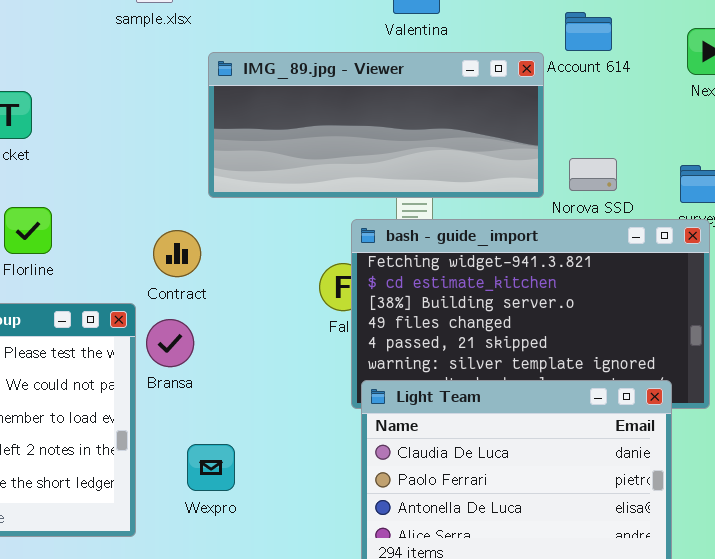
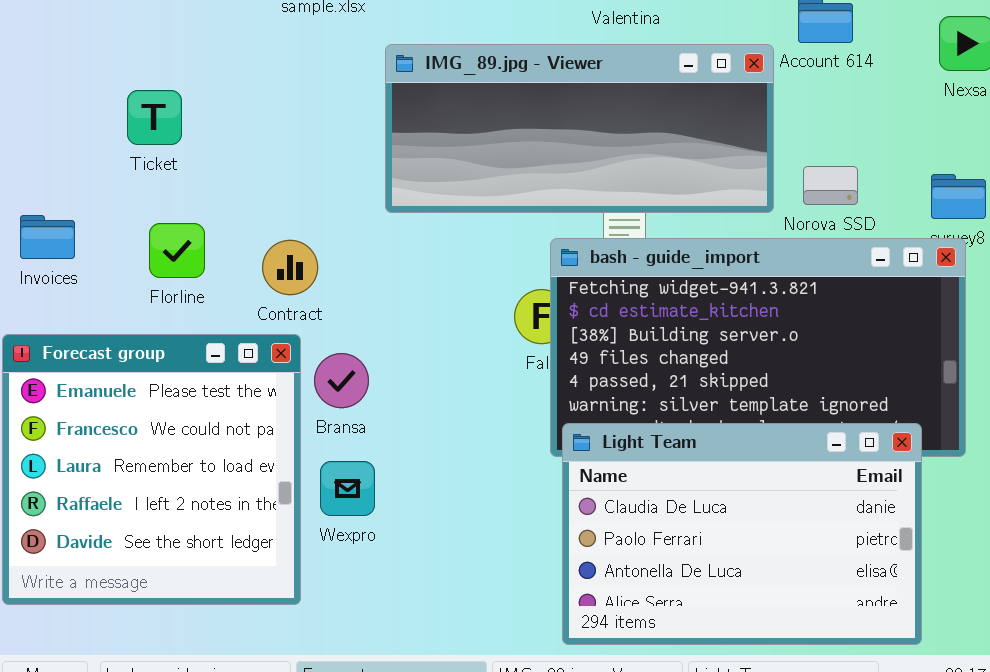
Contract: [153,230,201,277] -> [262,240,318,295], moved
Wexpro: [187,444,235,491] -> [320,461,375,516], moved

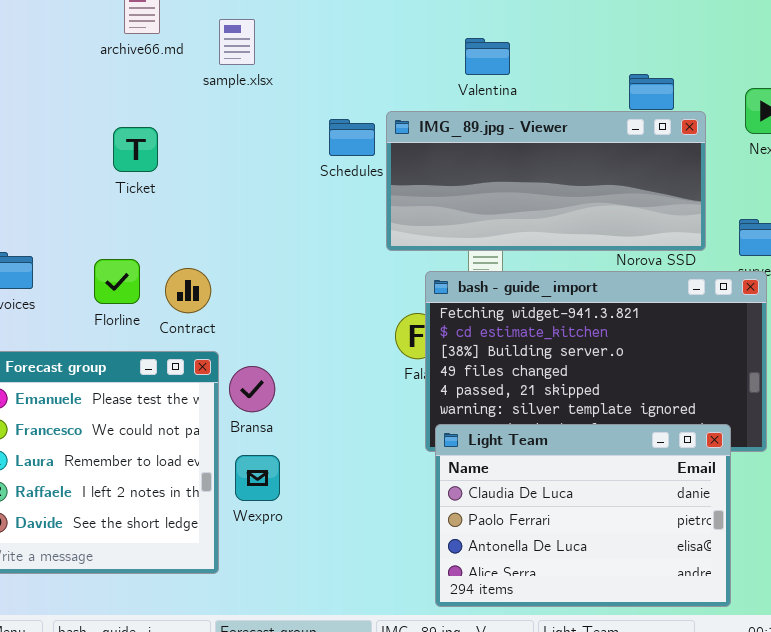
IMG_89.jpg - Viewer: [385,44,774,213] -> [386,111,706,251], moved
Ticket: [127,90,182,145] -> [113,127,158,172], moved
Contract: [262,240,318,295] -> [165,268,211,313], moved

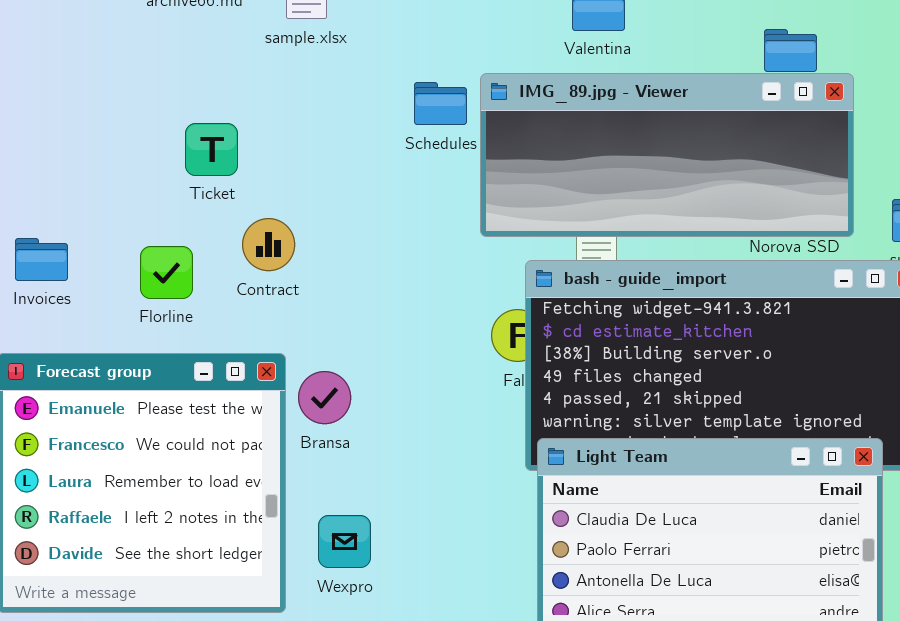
Ticket: [113,127,158,172] -> [185,123,238,176], moved
Contract: [165,268,211,313] -> [242,218,295,271], moved
Wexpro: [235,455,280,501] -> [318,515,371,568], moved

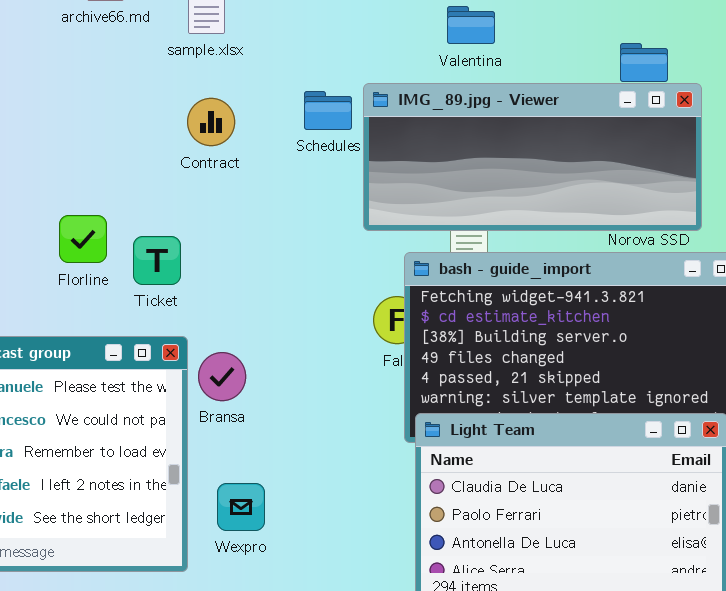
Ticket: [185,123,238,176] -> [133,236,181,285], moved
Contract: [242,218,295,271] -> [187,98,235,146], moved
Florline: [140,246,193,299] -> [59,215,107,263], moved

